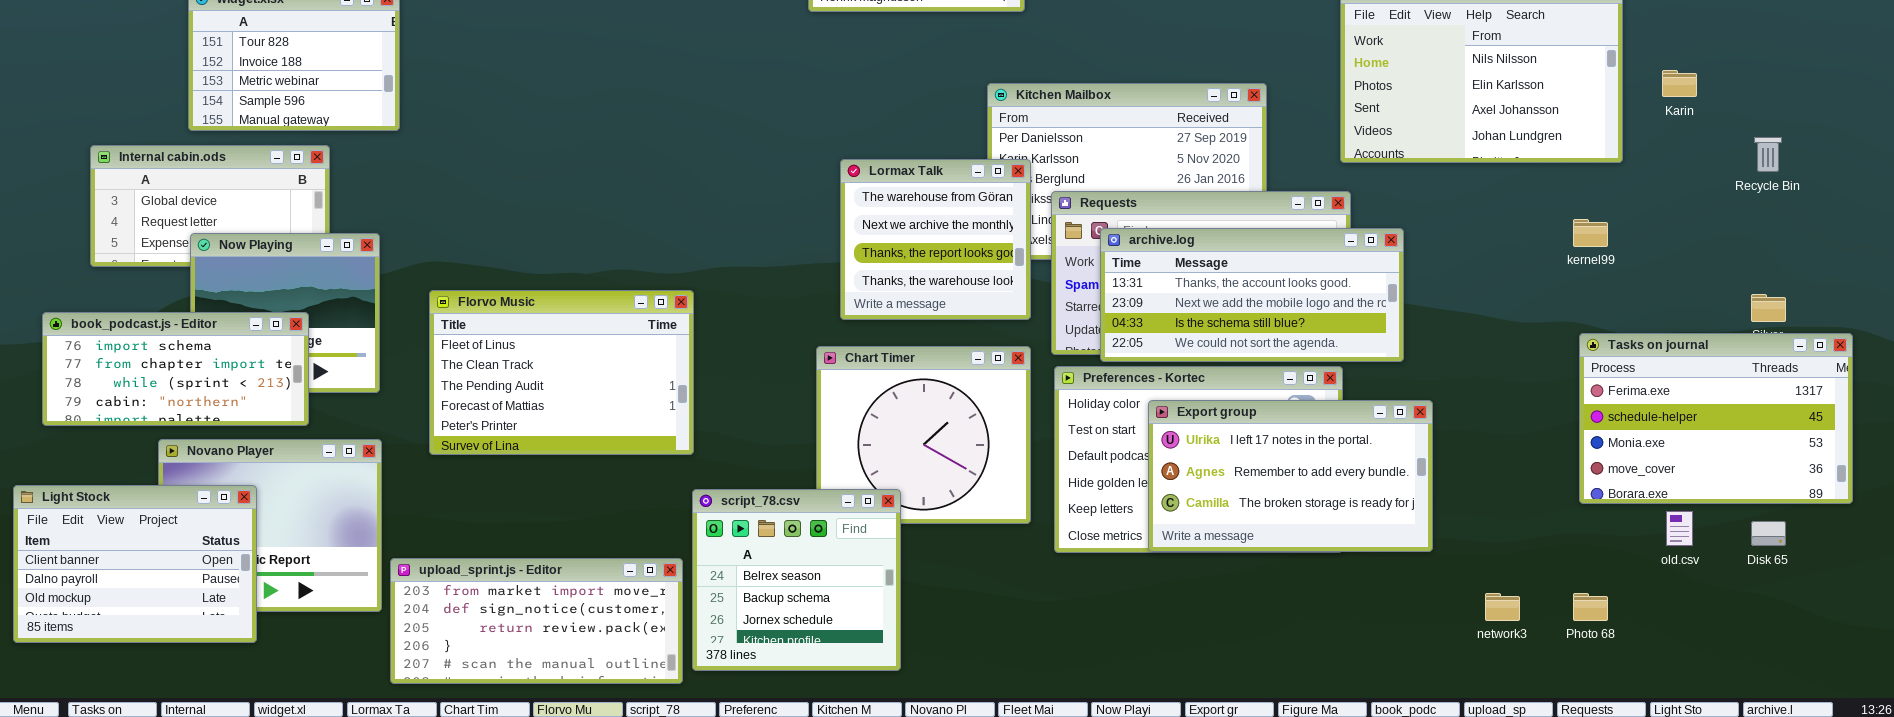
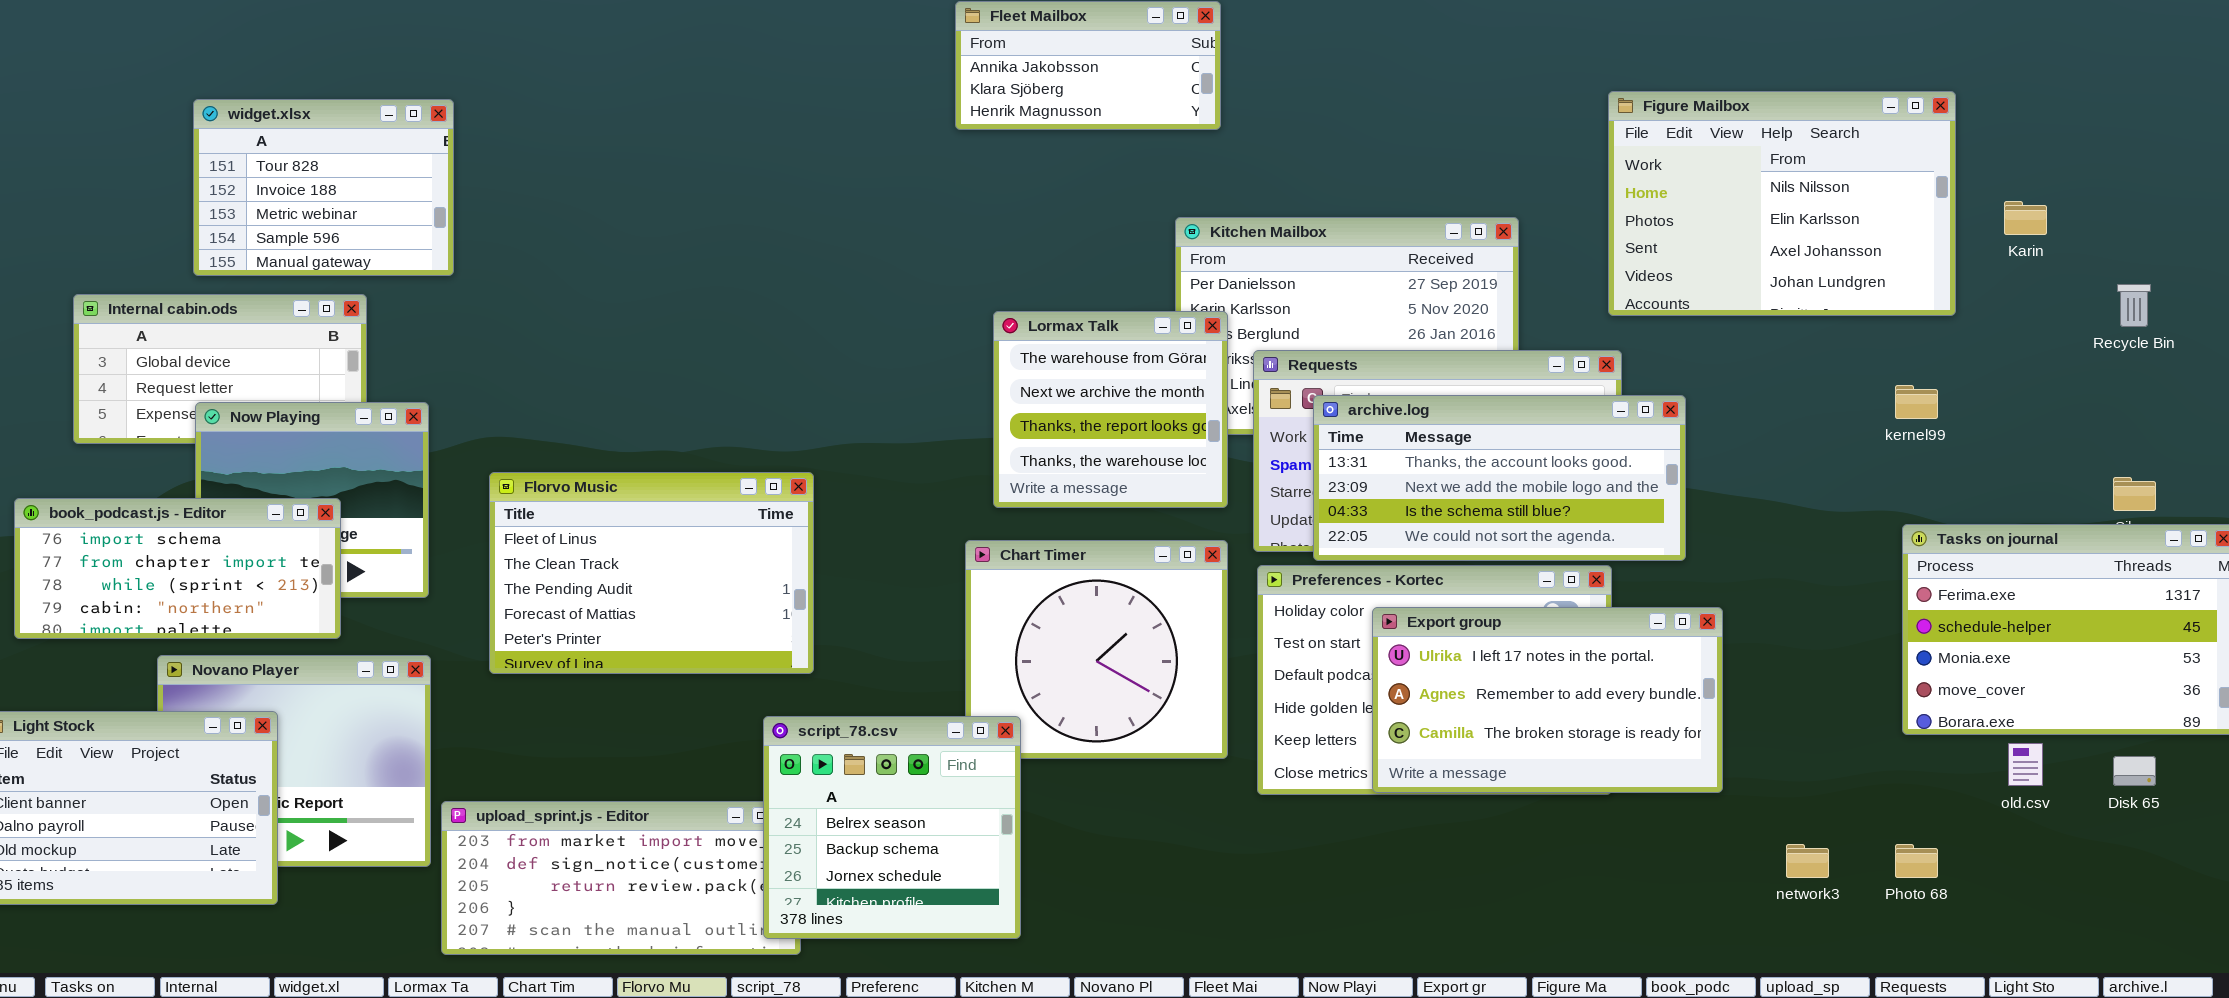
script_78.csv: [692,489,901,671] -> [763,716,1021,939], moved

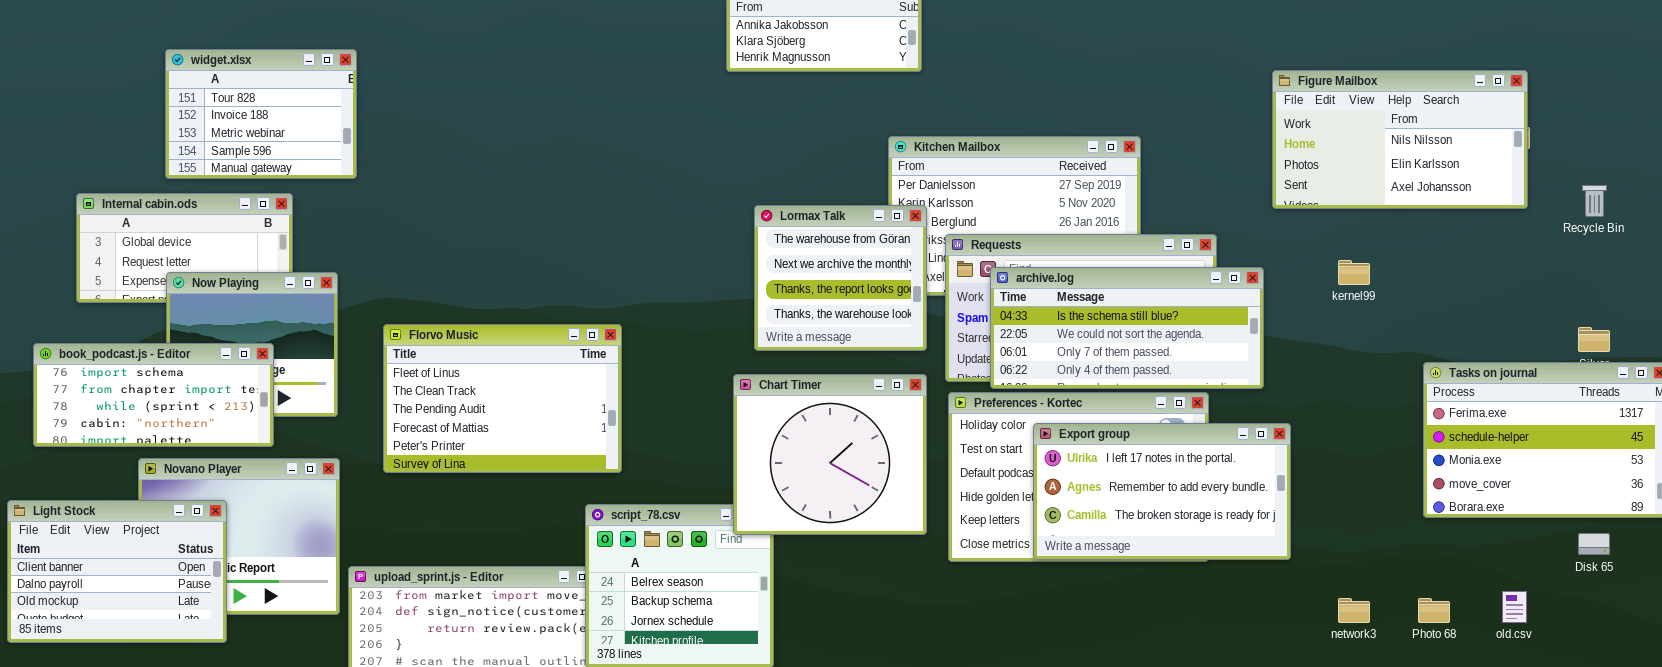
Figure Mailbox: [1608,91,1956,316] -> [1272,70,1528,209], moved, resized
kernel99: [1895,385,1938,419] -> [1338,260,1370,285], moved
archive.log: [1313,395,1686,561] -> [990,267,1264,389], scrolled down 2 rows
Chart Timer: [965,540,1228,759] -> [733,374,927,535], raised
old.csv: [2008,743,2043,786] -> [1502,591,1527,623], moved

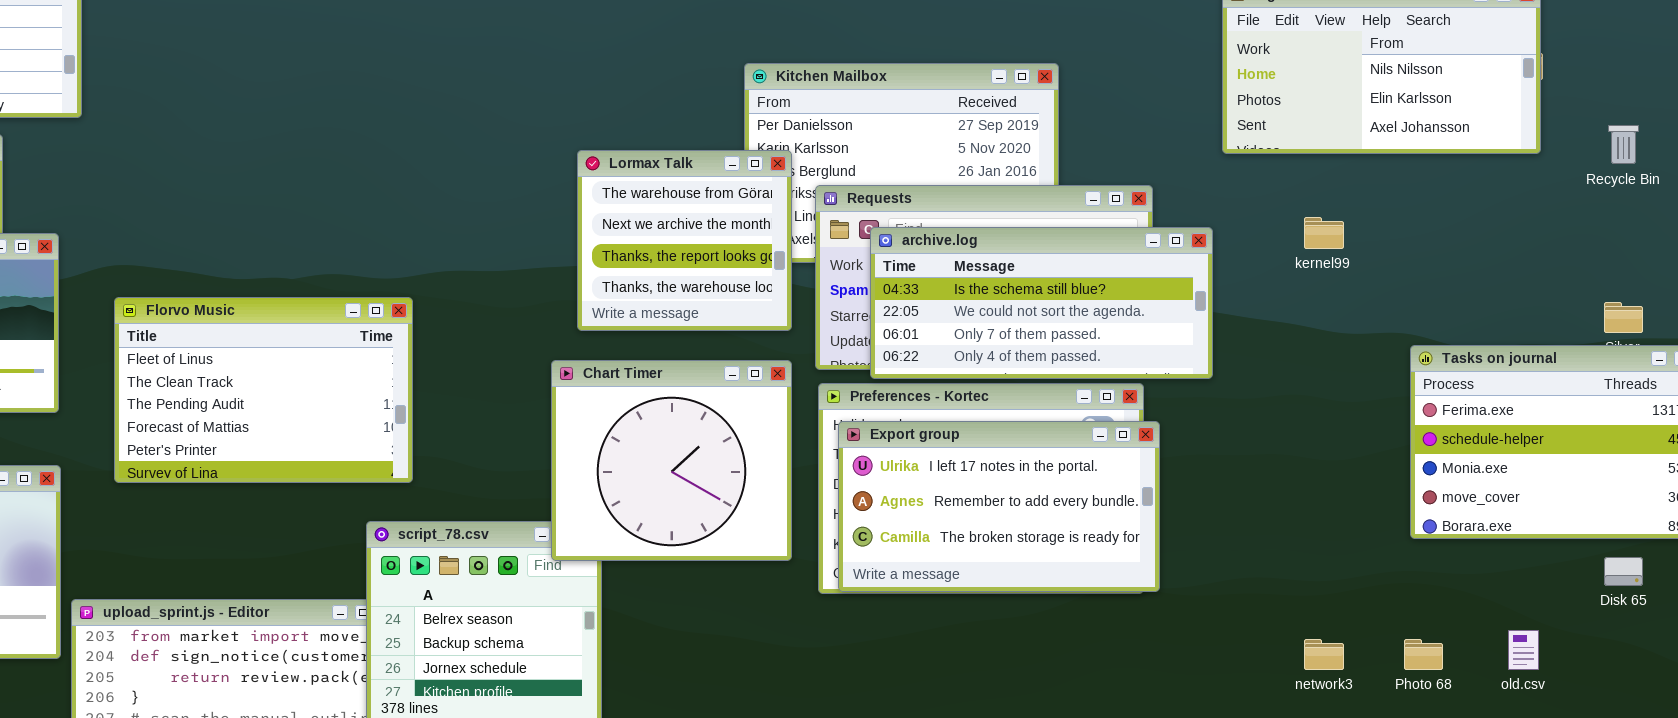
Export group: [1033,423,1291,560] -> [838,421,1160,592], moved

